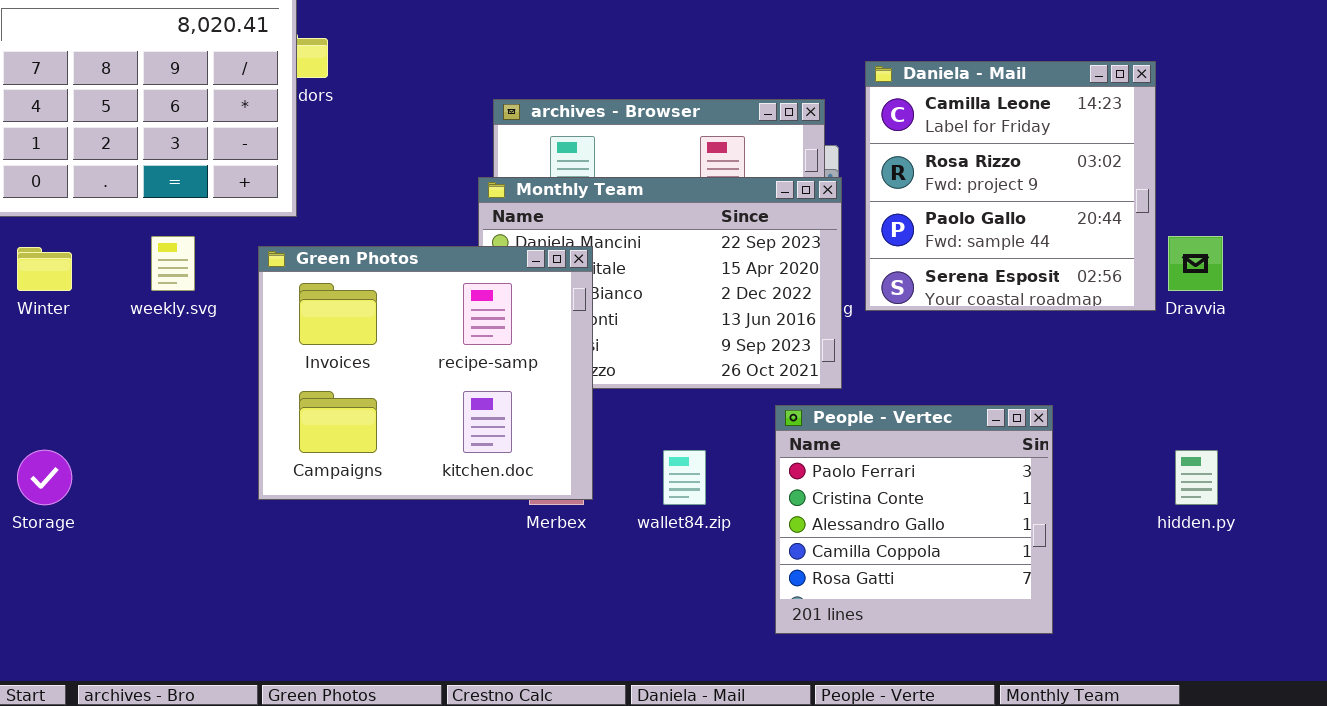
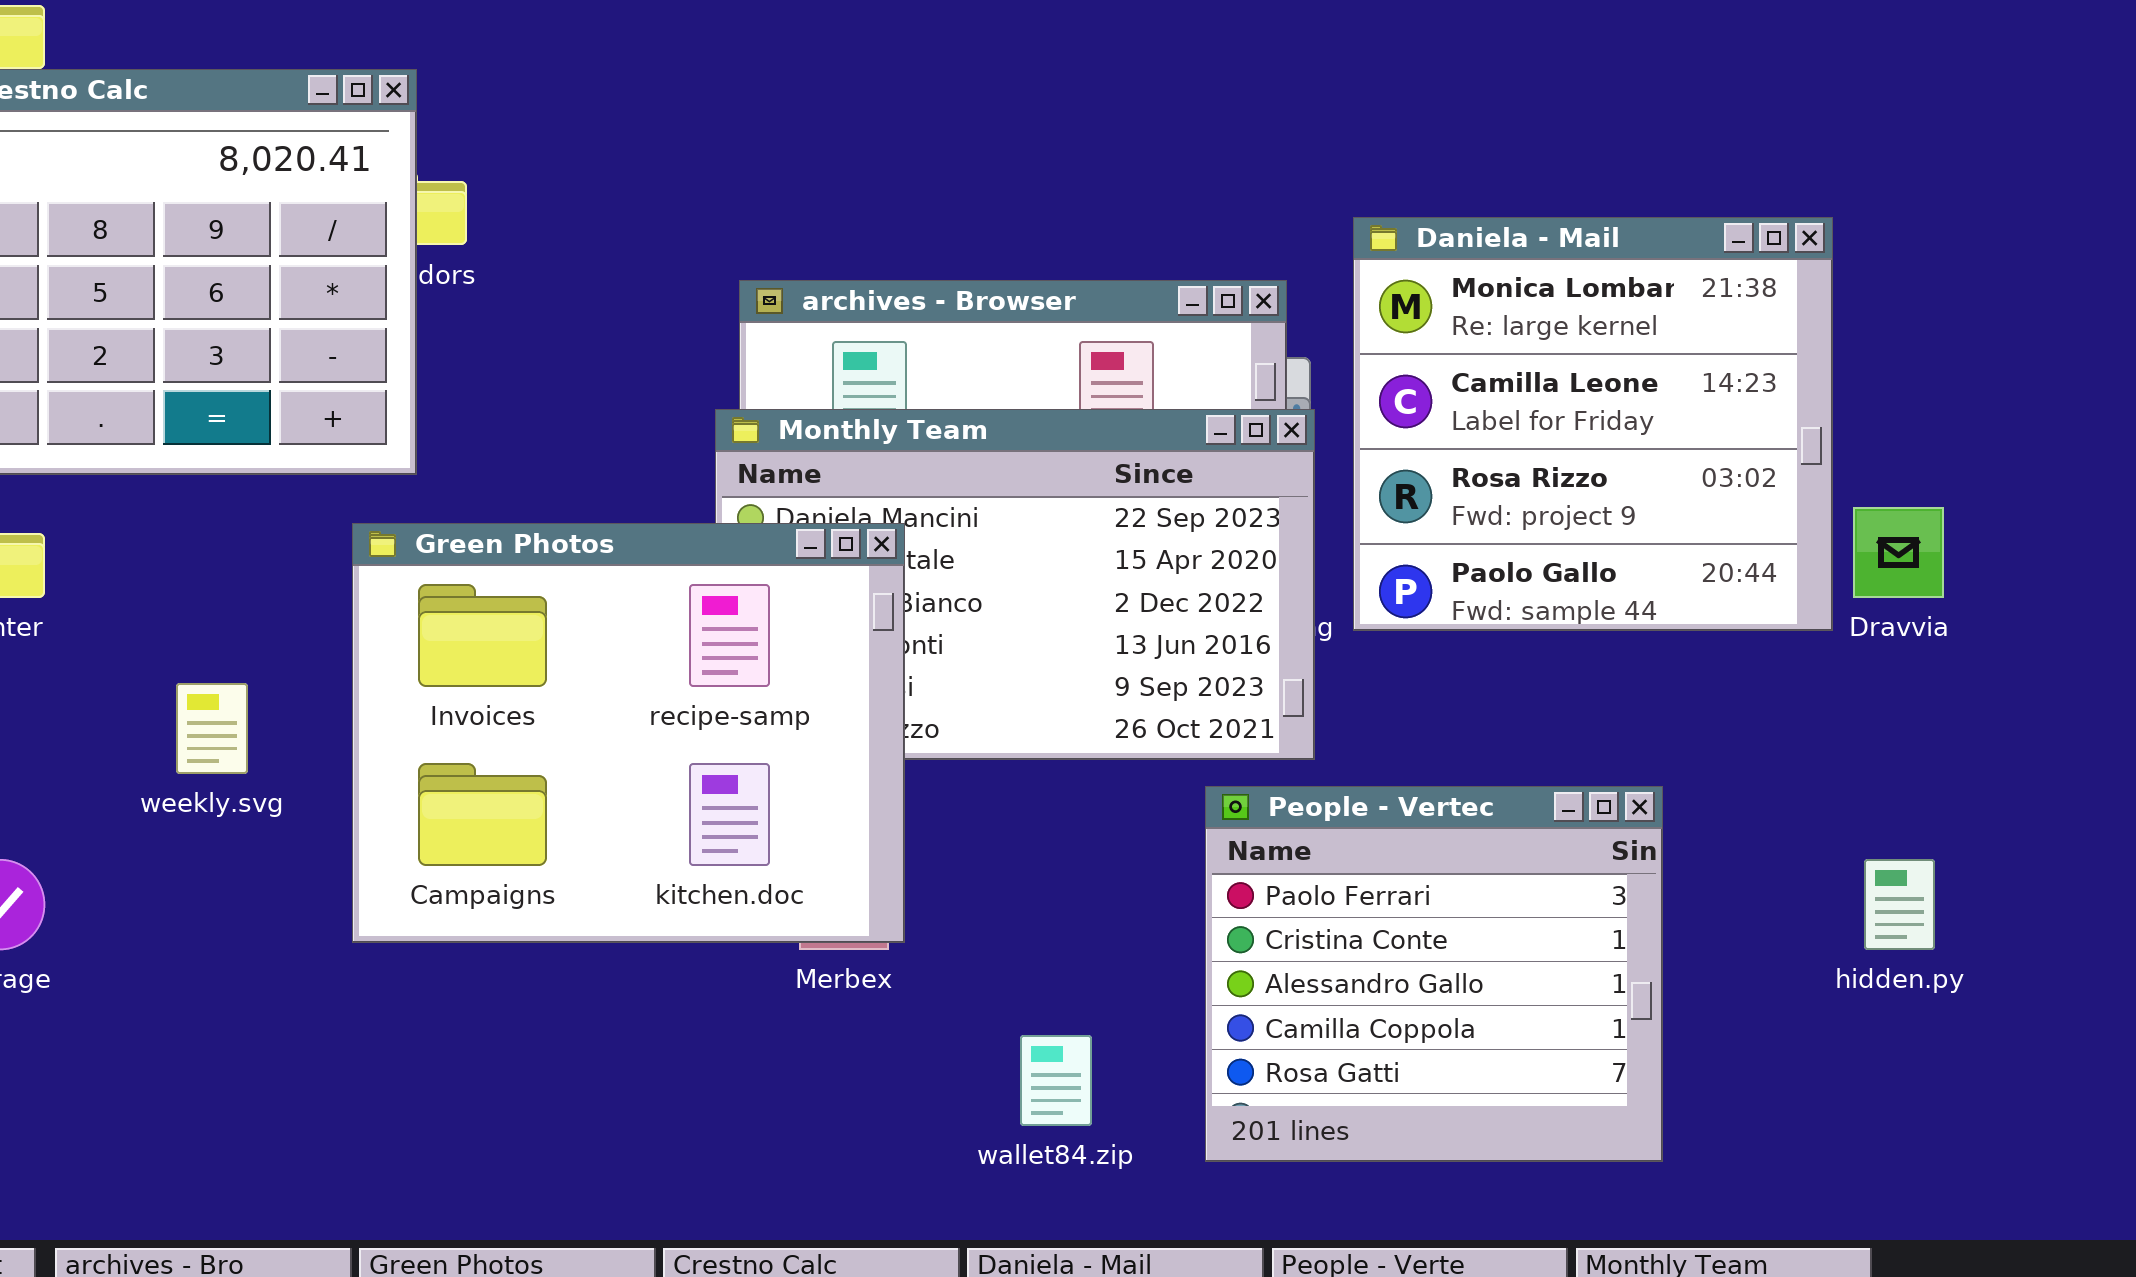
Daniela - Mail: [865,61,1156,311] -> [1353,217,1833,631], scrolled up 1 row
weekly.svg: [151,236,195,291] -> [176,683,248,774], moved
wallet84.zip: [663,450,706,505] -> [1020,1035,1092,1126], moved

